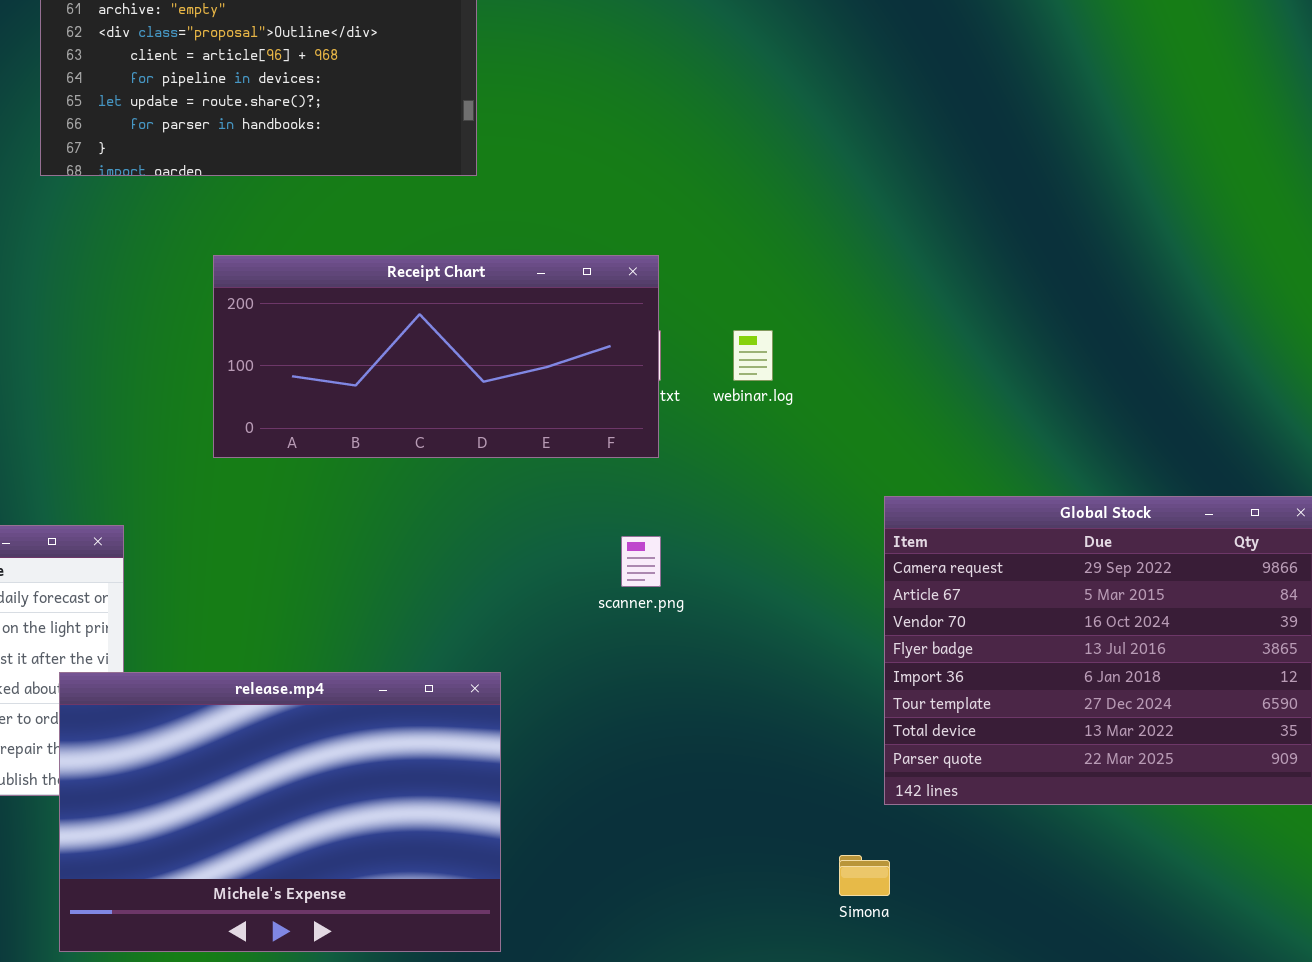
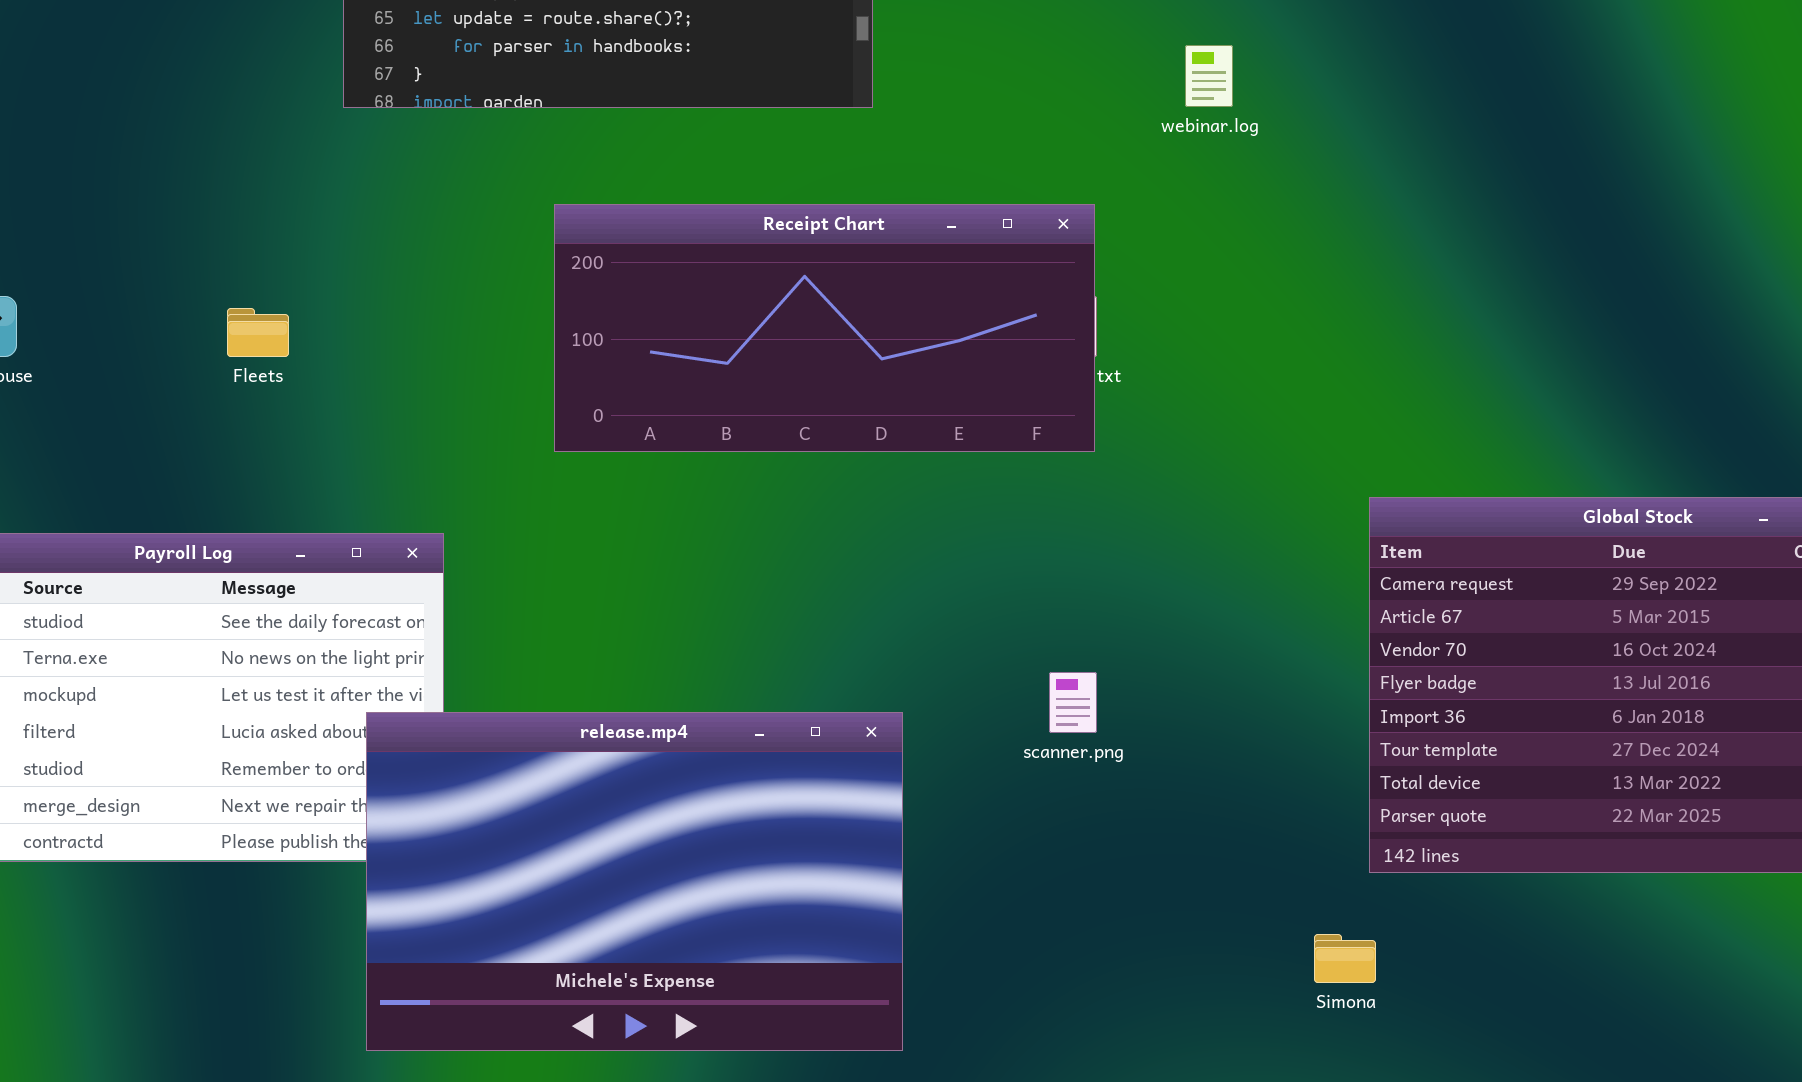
webinar.log: [733,330,773,381] -> [1185,45,1233,107], moved
scanner.png: [621,536,661,587] -> [1049,672,1097,733], moved

